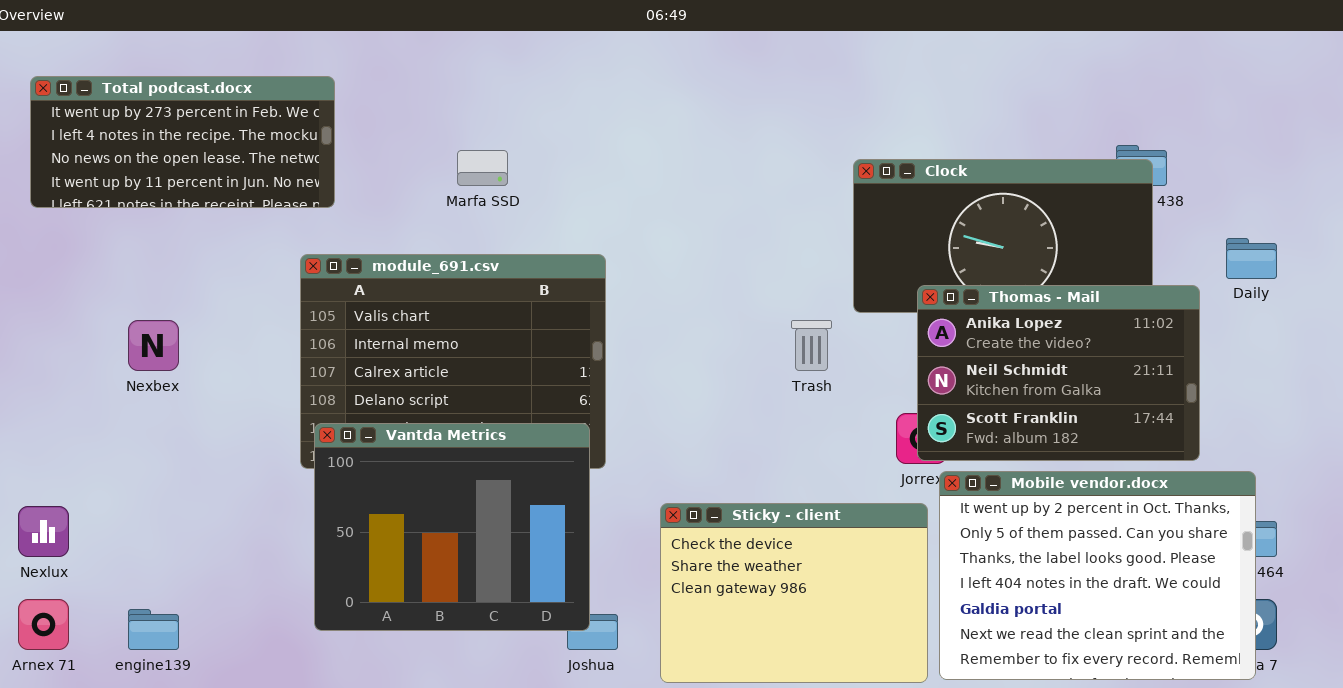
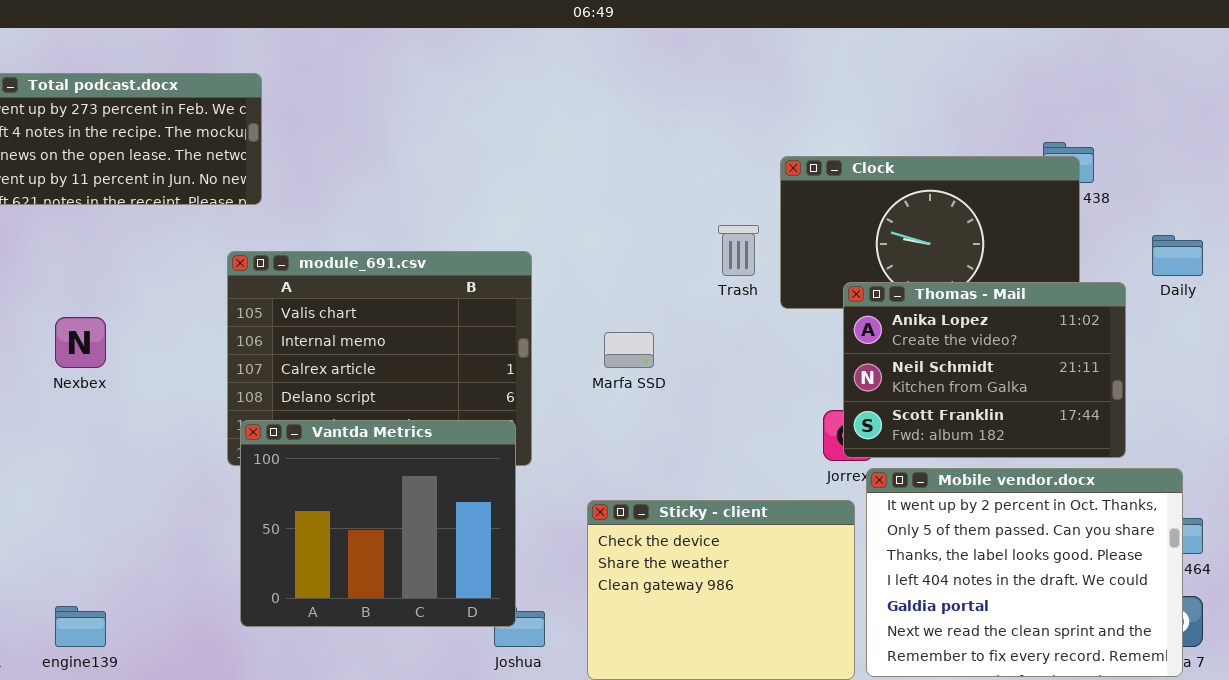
Marfa SSD: [457,150,508,186] -> [604,332,654,368], moved
Trash: [791,320,832,371] -> [718,225,759,276], moved

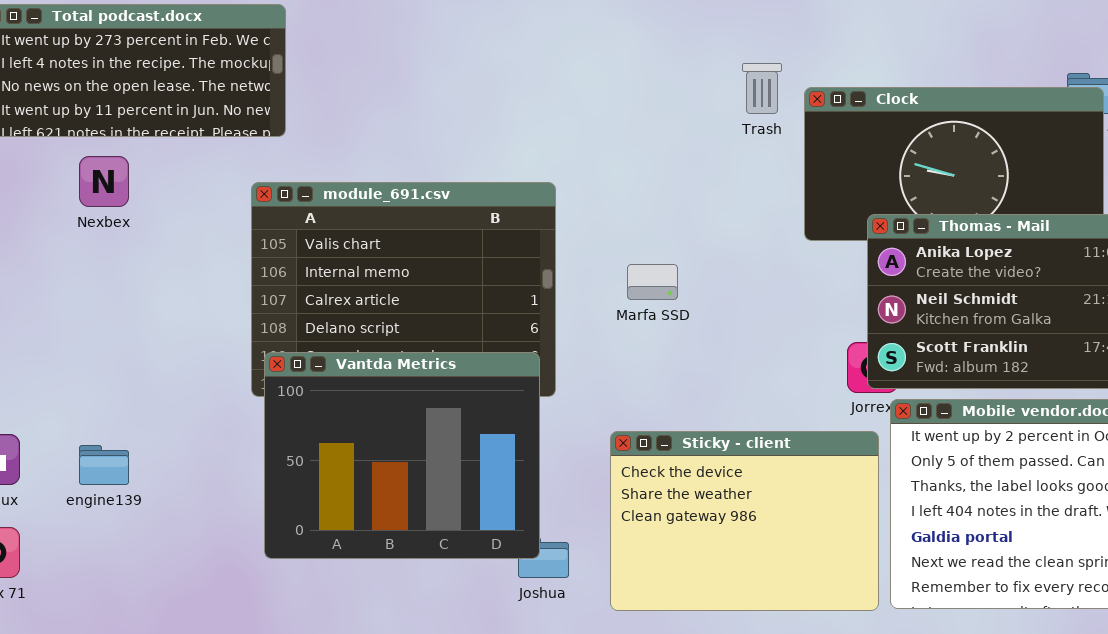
Trash: [718,225,759,276] -> [742,63,782,114], moved
Nexbex: [55,317,106,368] -> [79,156,129,207], moved
engine139: [55,606,106,647] -> [79,445,129,485], moved

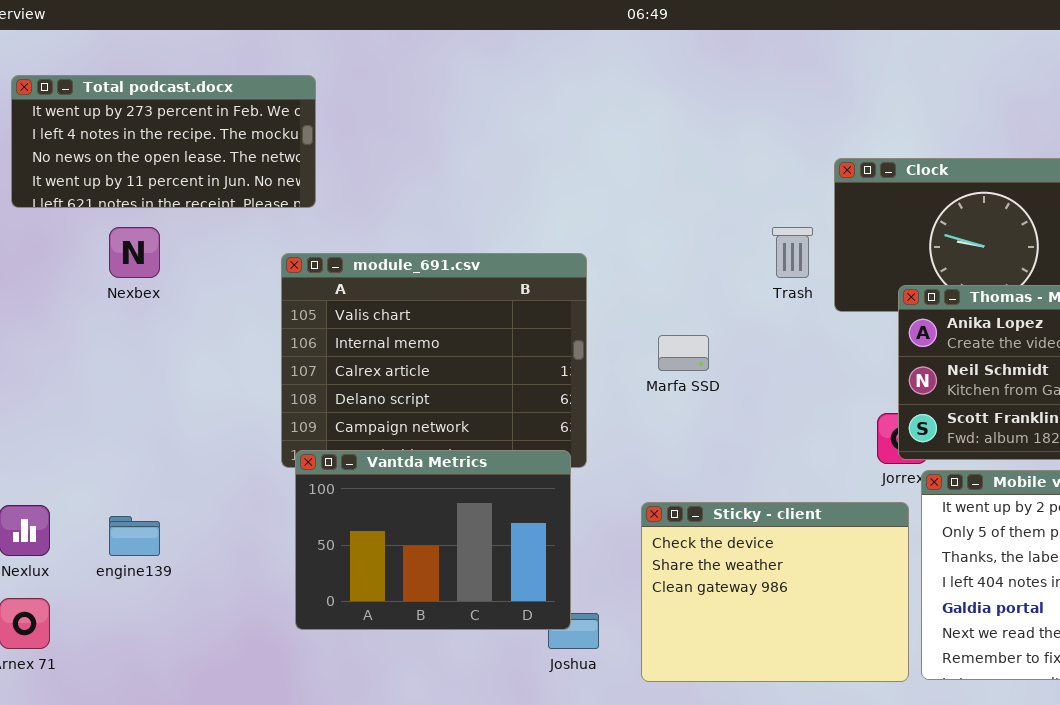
Trash: [742,63,782,114] -> [772,227,813,278], moved
Vantda Metrics: [264,352,540,559] -> [295,450,571,630], resized

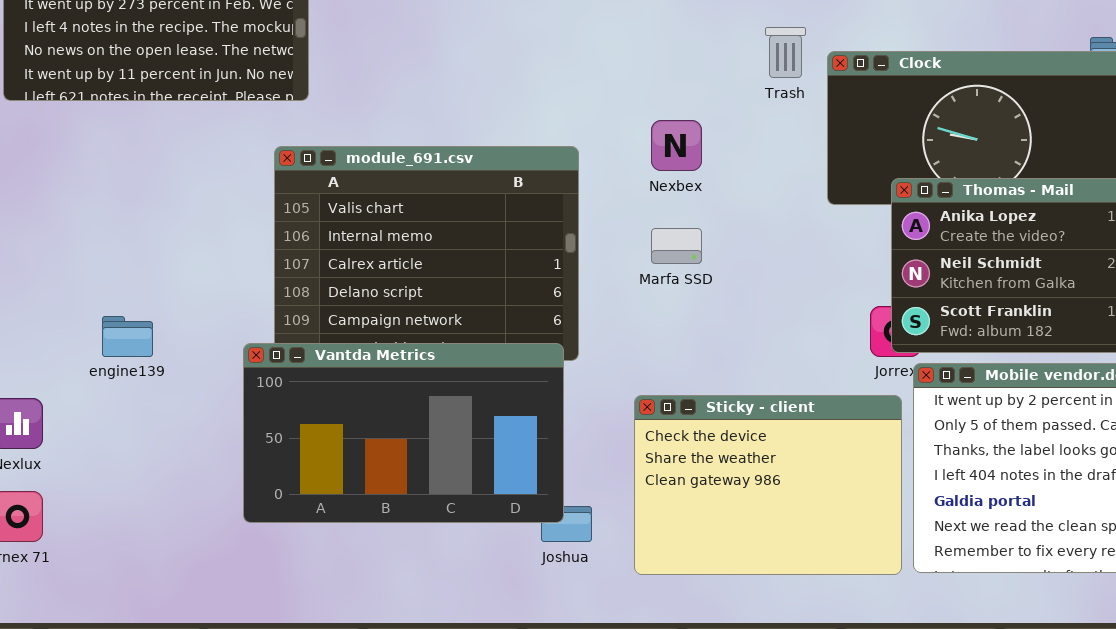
Nexbex: [109,227,160,278] -> [651,120,702,171], moved
Trash: [772,227,813,278] -> [765,27,806,78], moved
Vantda Metrics: [295,450,571,630] -> [243,343,564,523], resized
engine139: [109,516,160,556] -> [102,316,153,357], moved

